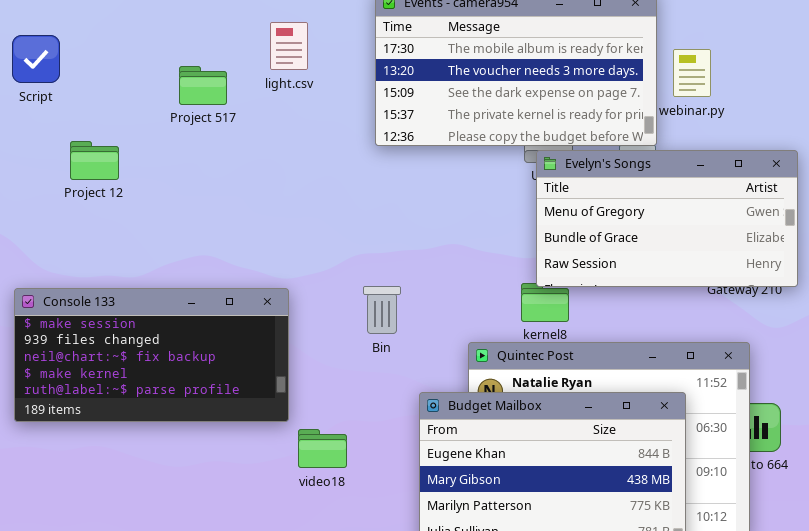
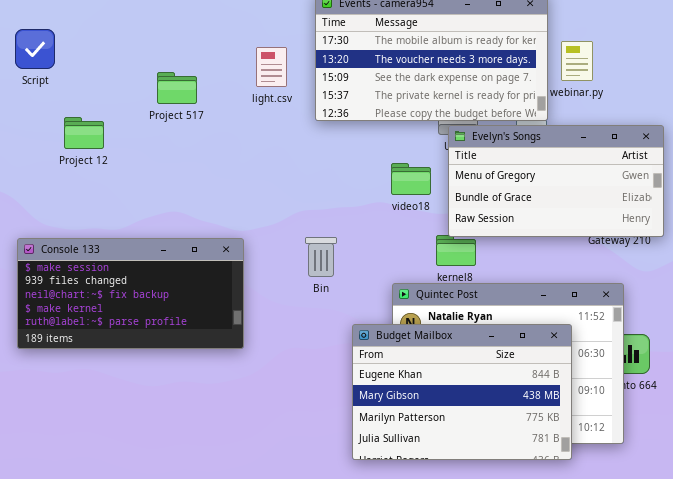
light.csv: [270,22,308,70] -> [256,47,287,87], moved
Project 517: [179,66,227,105] -> [157,72,197,104], moved
video18: [298,429,347,468] -> [391,163,431,195], moved

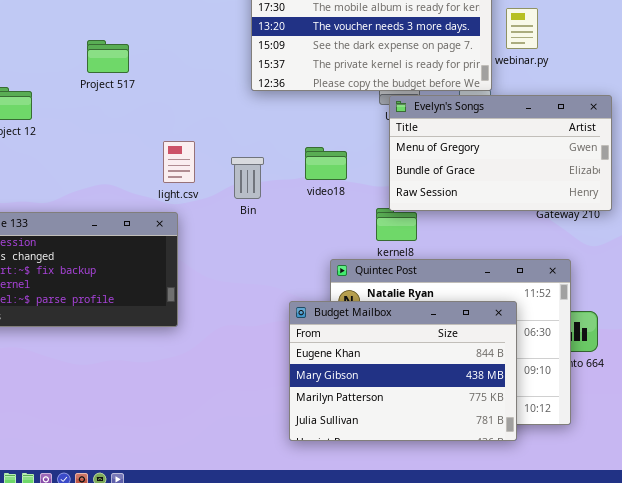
light.csv: [256,47,287,87] -> [163,141,195,183], moved
video18: [391,163,431,195] -> [305,147,347,180], moved
Bin: [305,237,337,277] -> [231,157,264,199], moved

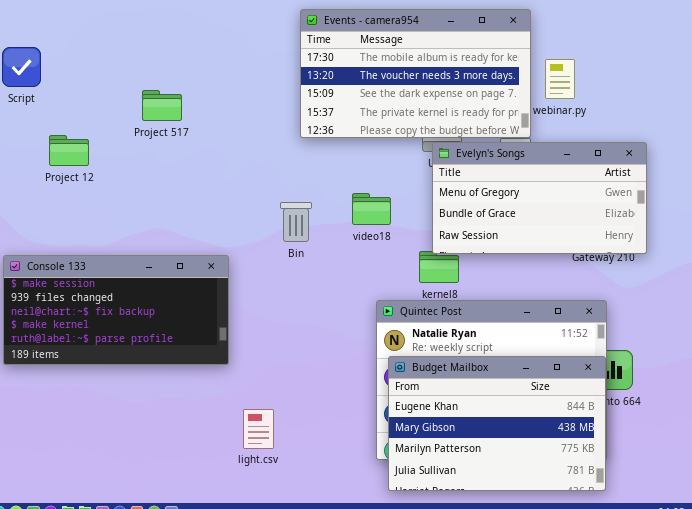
light.csv: [163,141,195,183] -> [243,409,274,449], moved
Budget Mailbox: [289,301,517,441] -> [388,356,606,491], moved

